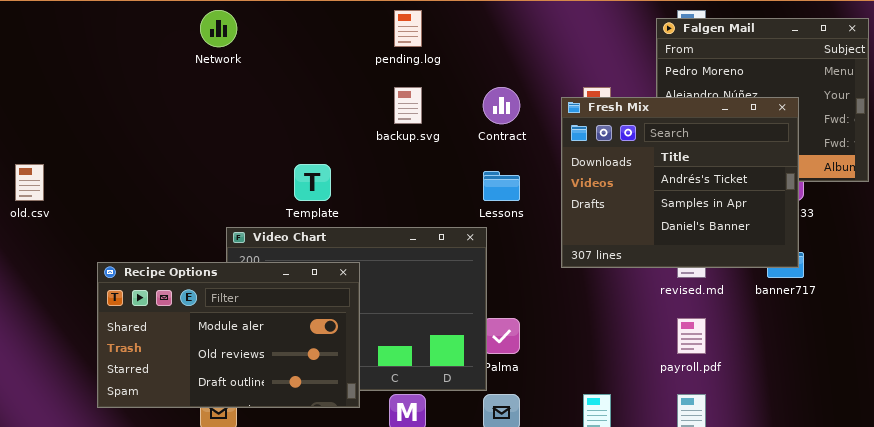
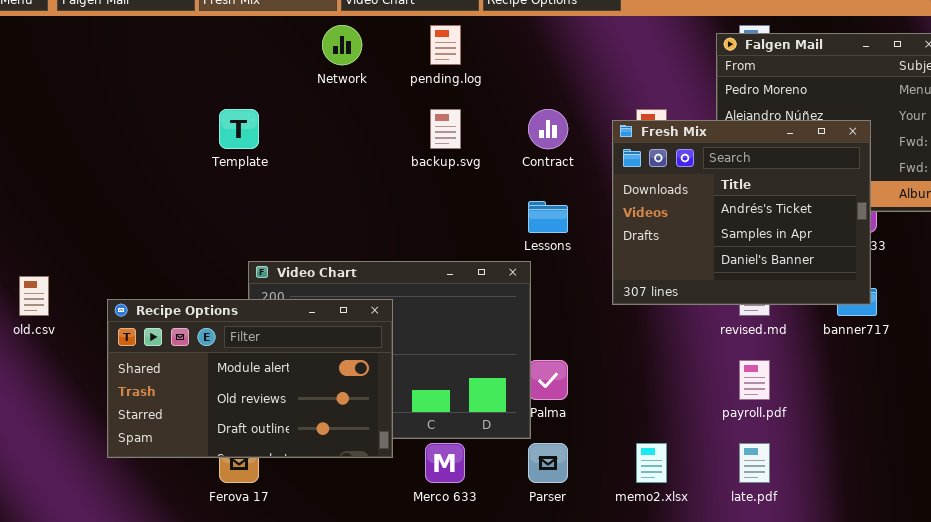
Network: [200,10,237,47] -> [322,25,362,65], moved
old.csv: [15,164,44,201] -> [19,276,49,316], moved
Template: [294,164,331,201] -> [219,109,259,149], moved

